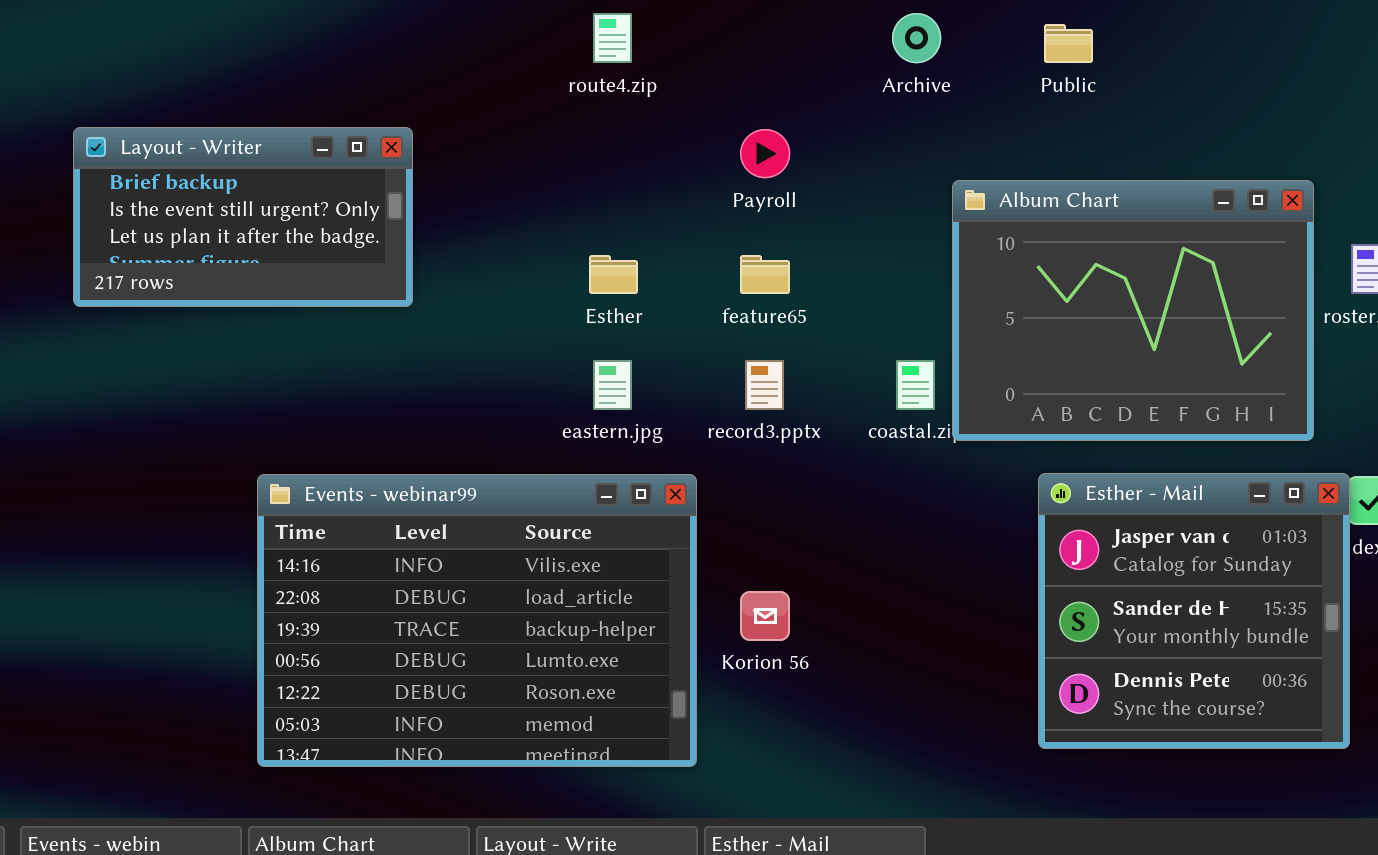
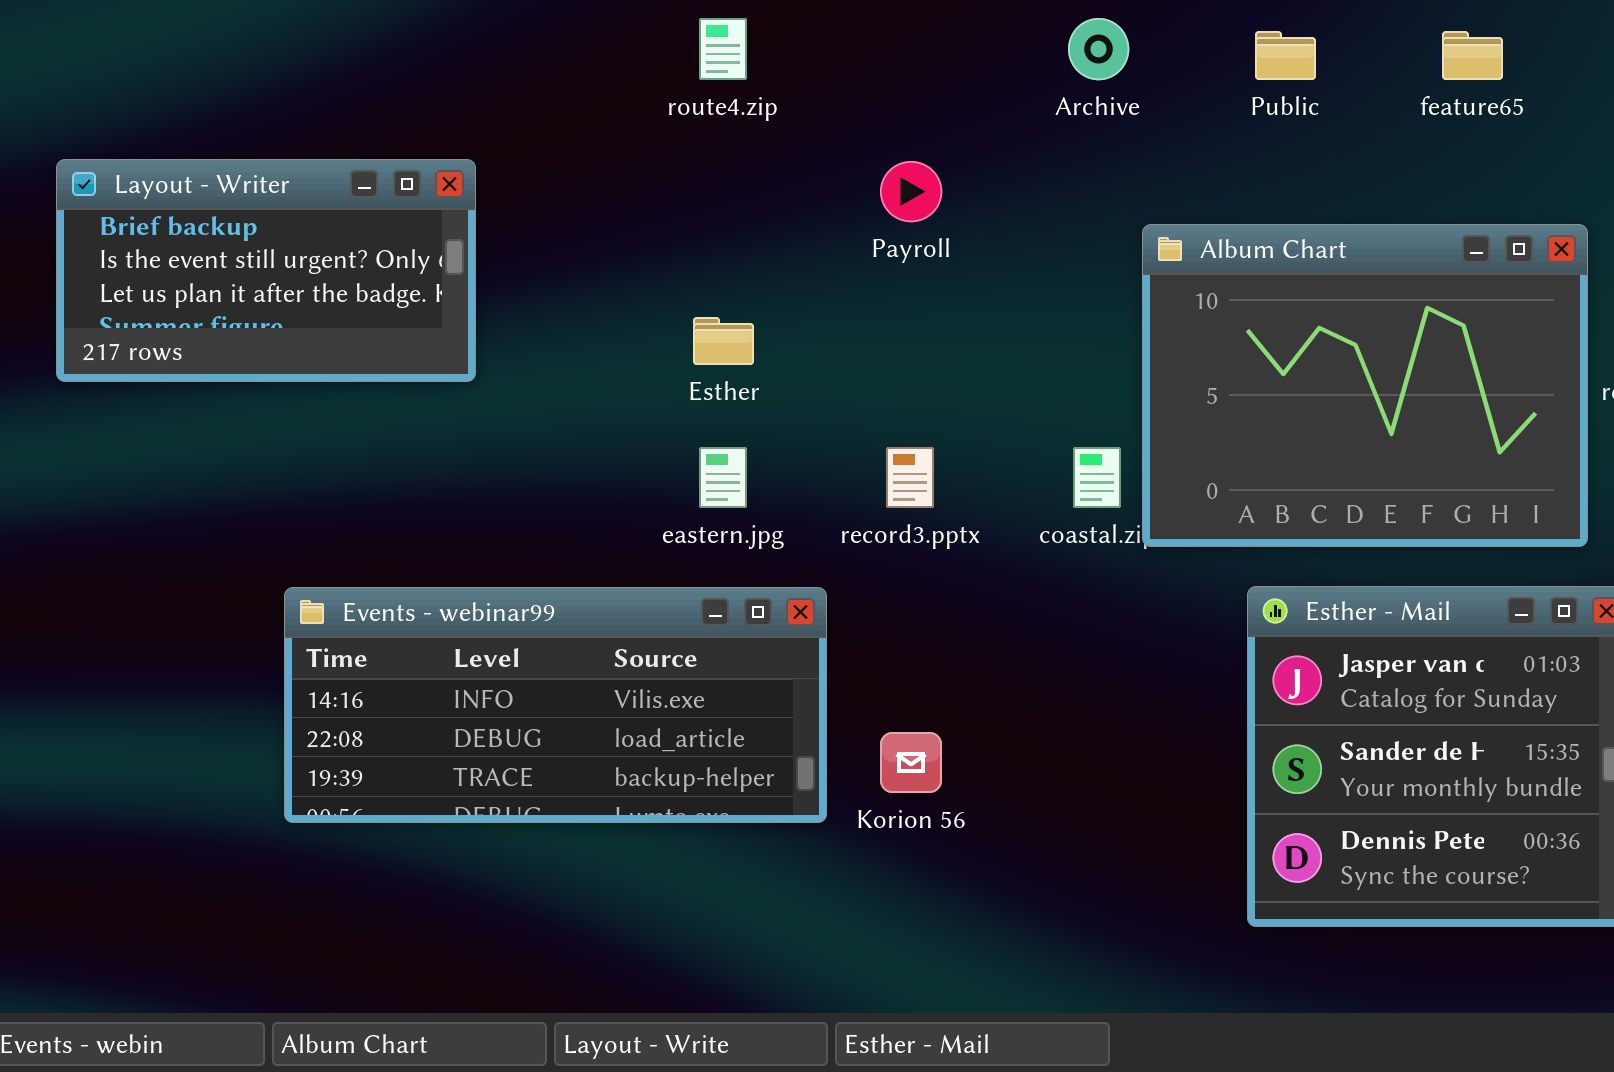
feature65: [740,255,790,294] -> [1442,31,1503,80], moved
Events - webinar99: [257,474,697,767] -> [284,587,827,823], resized

